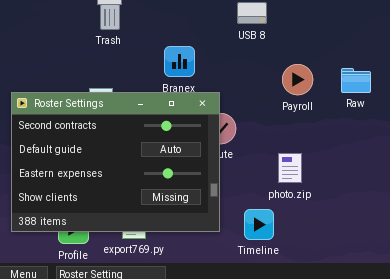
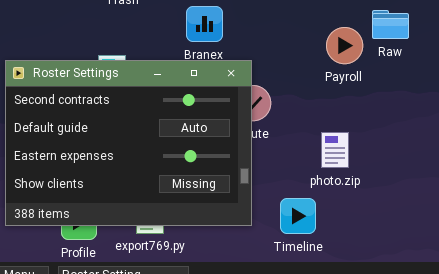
Raw: [341,68,371,93] -> [372,10,409,39], moved

